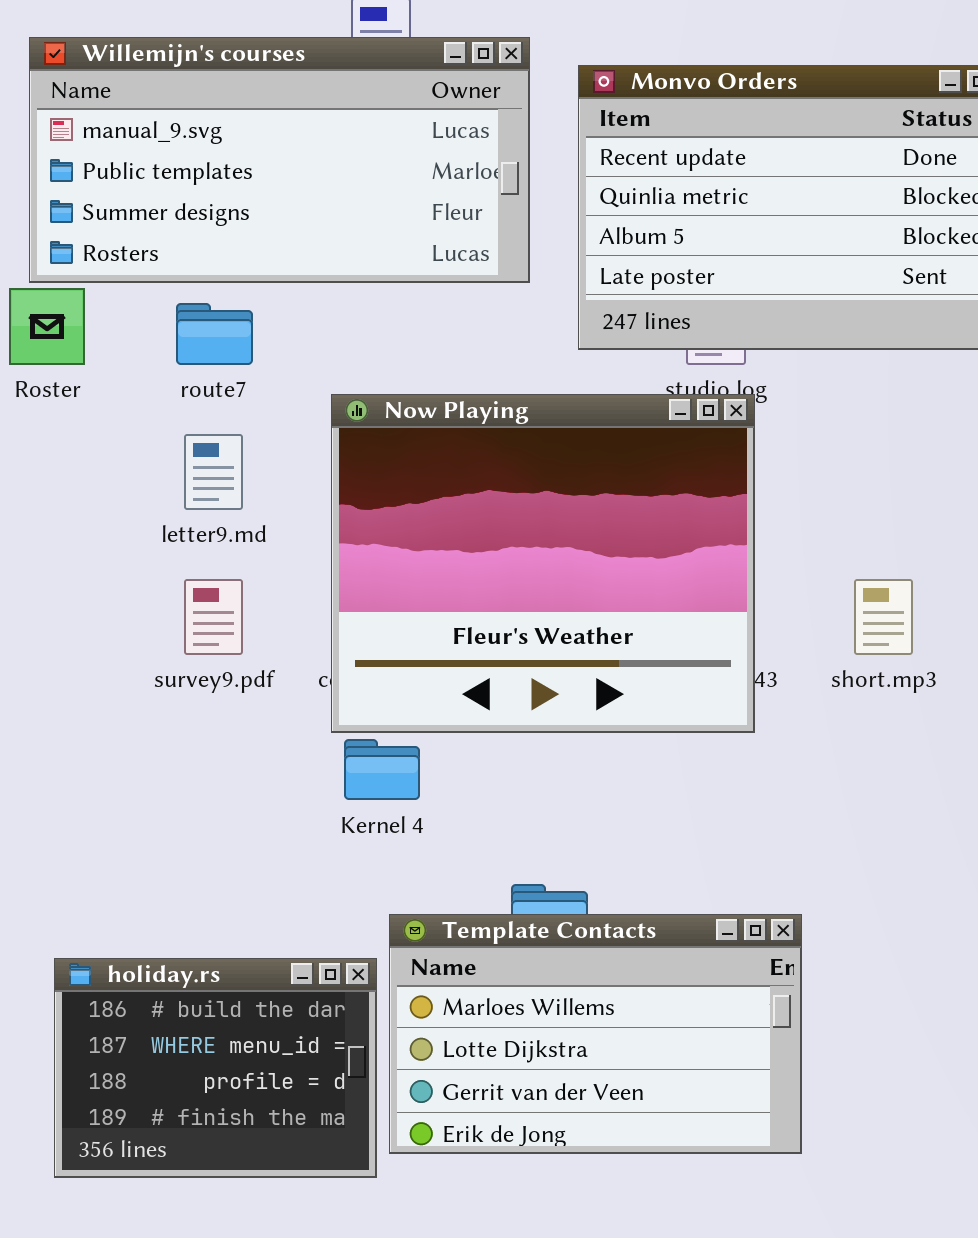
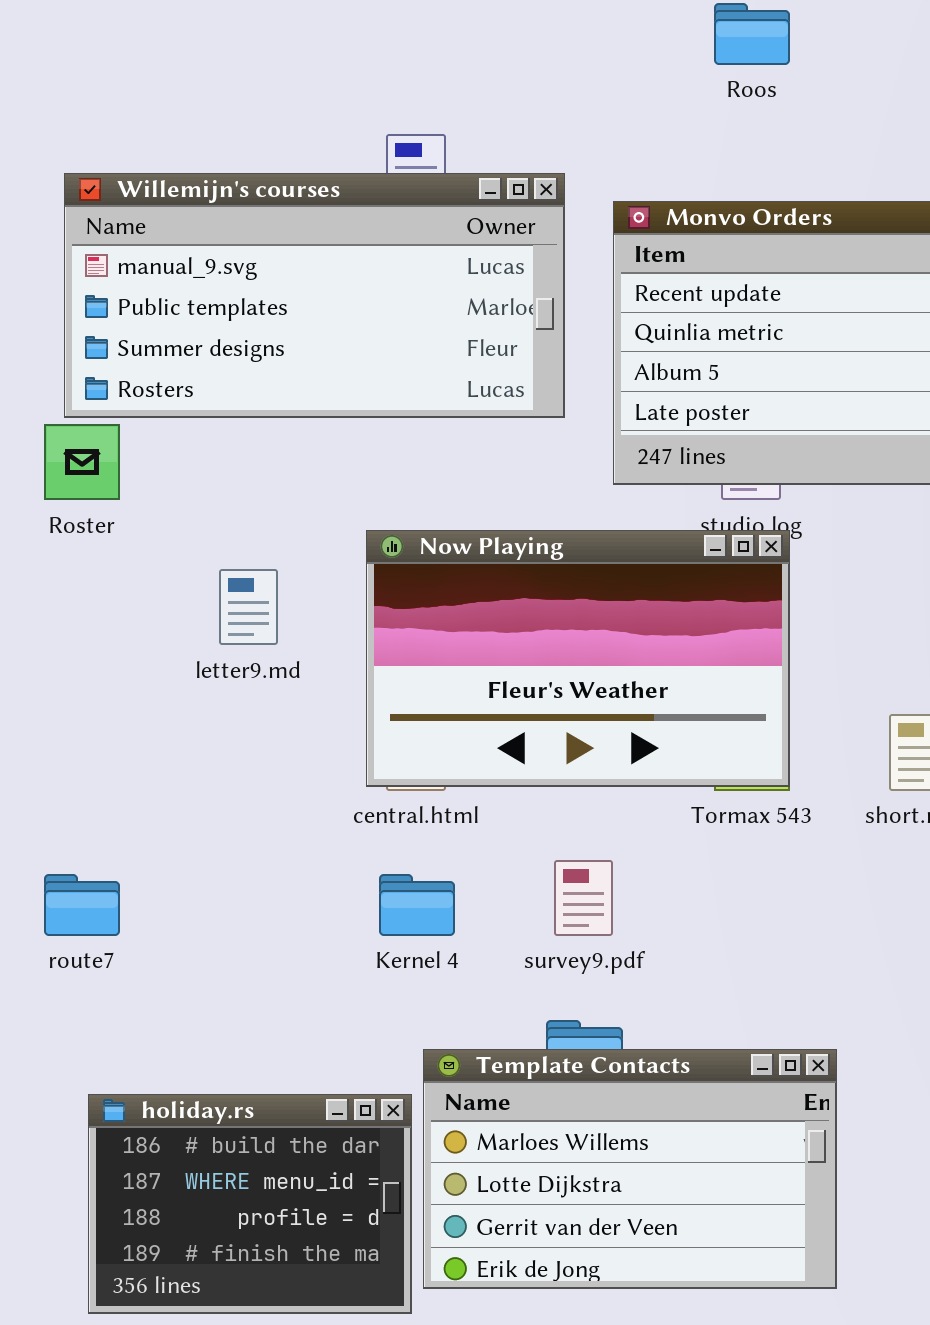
route7: [176,303,253,365] -> [44,874,120,936], moved
Now Playing: [331,394,755,733] -> [366,530,790,787], resized
survey9.pdf: [184,579,243,655] -> [554,860,613,936], moved

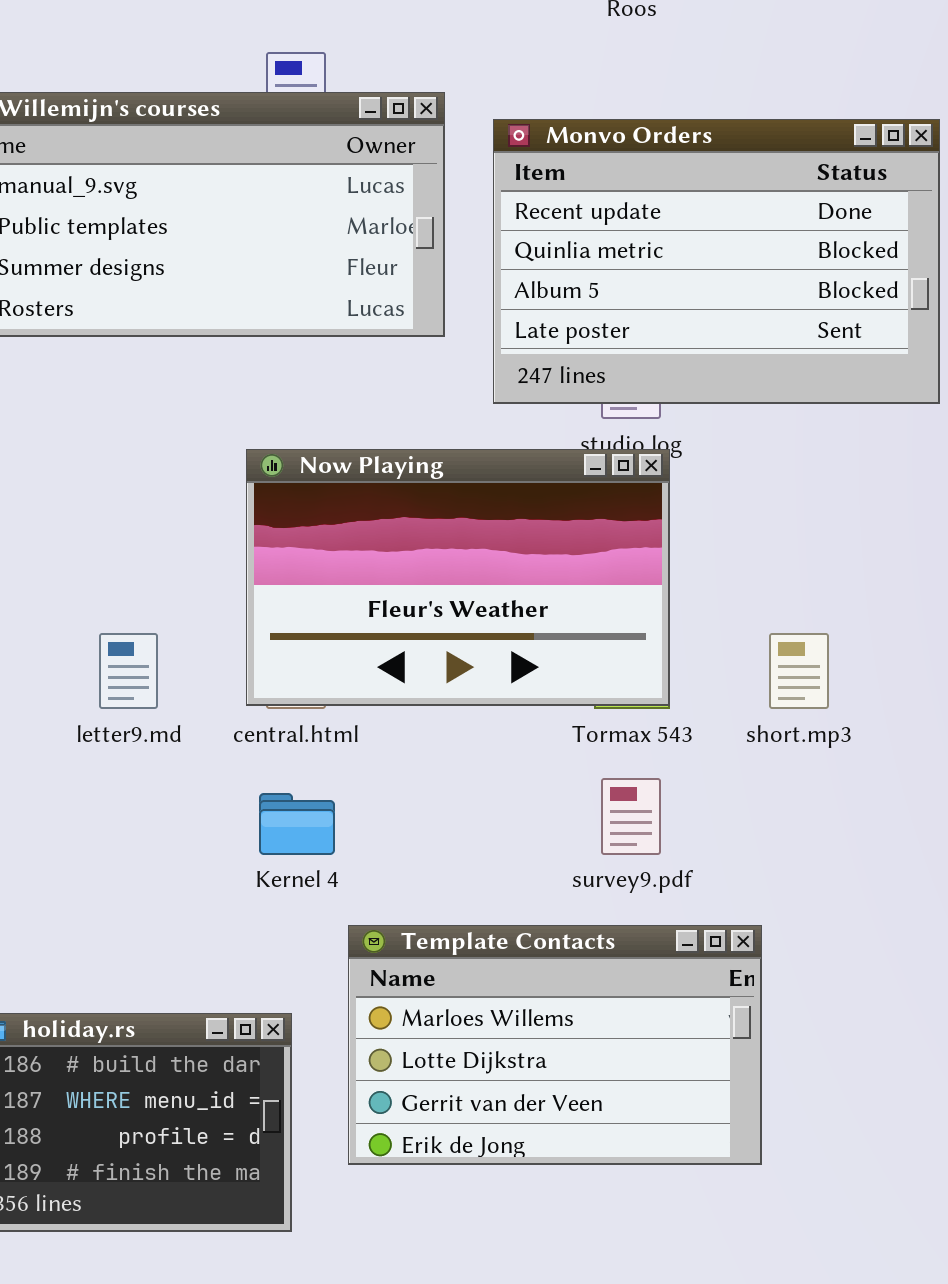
letter9.md: [219,569,278,645] -> [99,633,158,709], moved
survey9.pdf: [554,860,613,936] -> [601,778,661,855], moved
Template Contacts: [423,1049,837,1289] -> [348,925,762,1165], moved

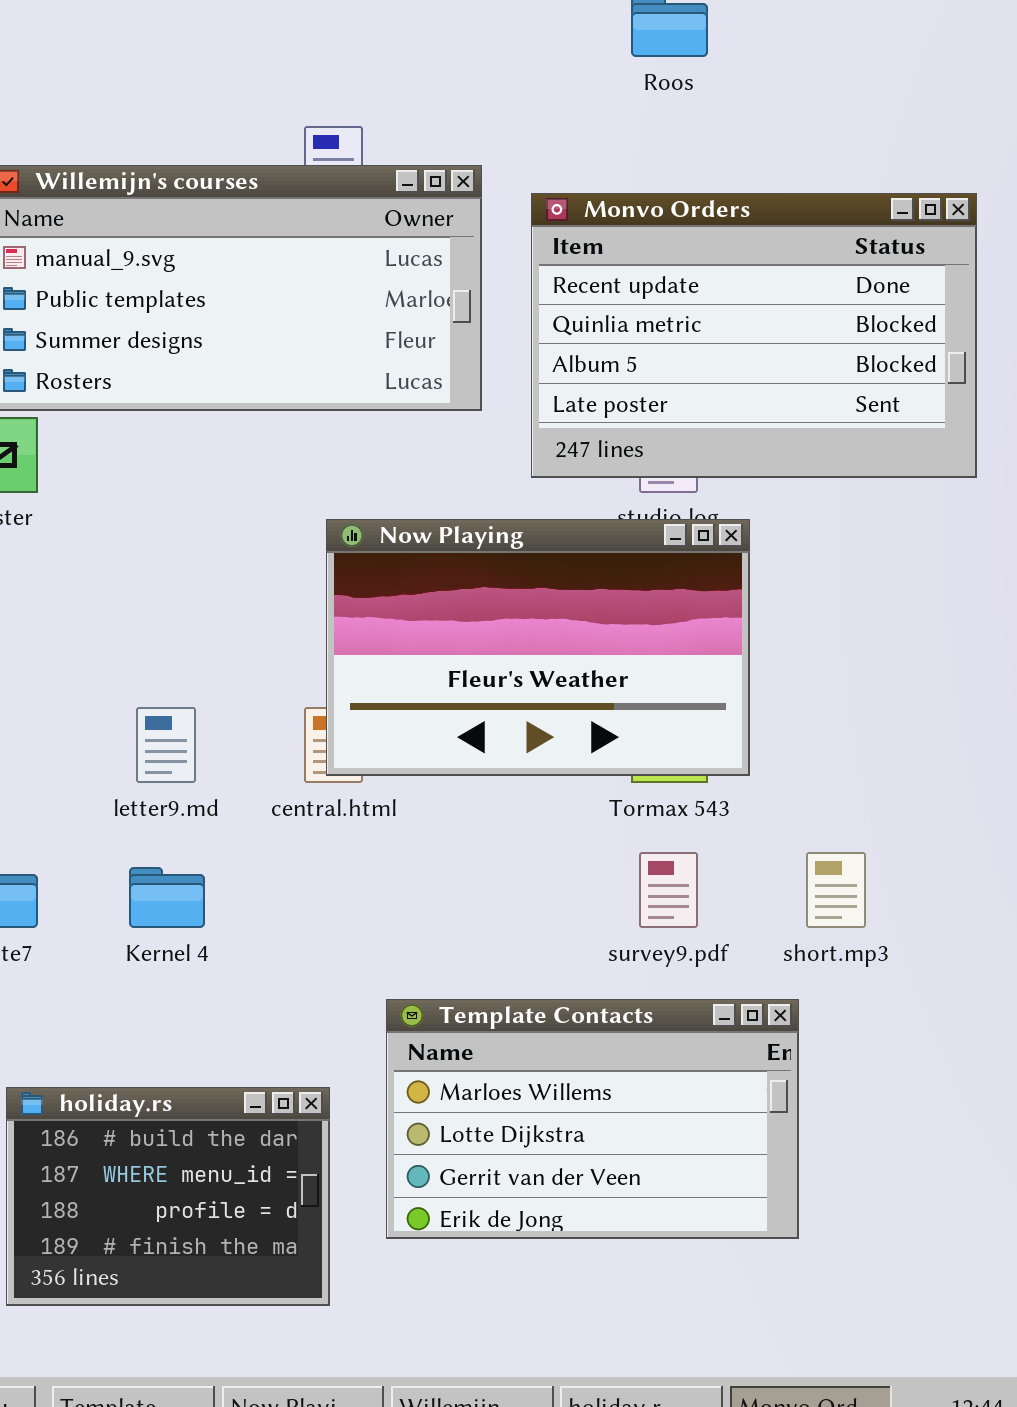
Now Playing: [246,449,670,706] -> [326,519,750,776], moved
short.mp3: [769,633,829,709] -> [806,852,866,928], moved
Kernel 4: [259,793,335,855] -> [129,867,205,928], moved

